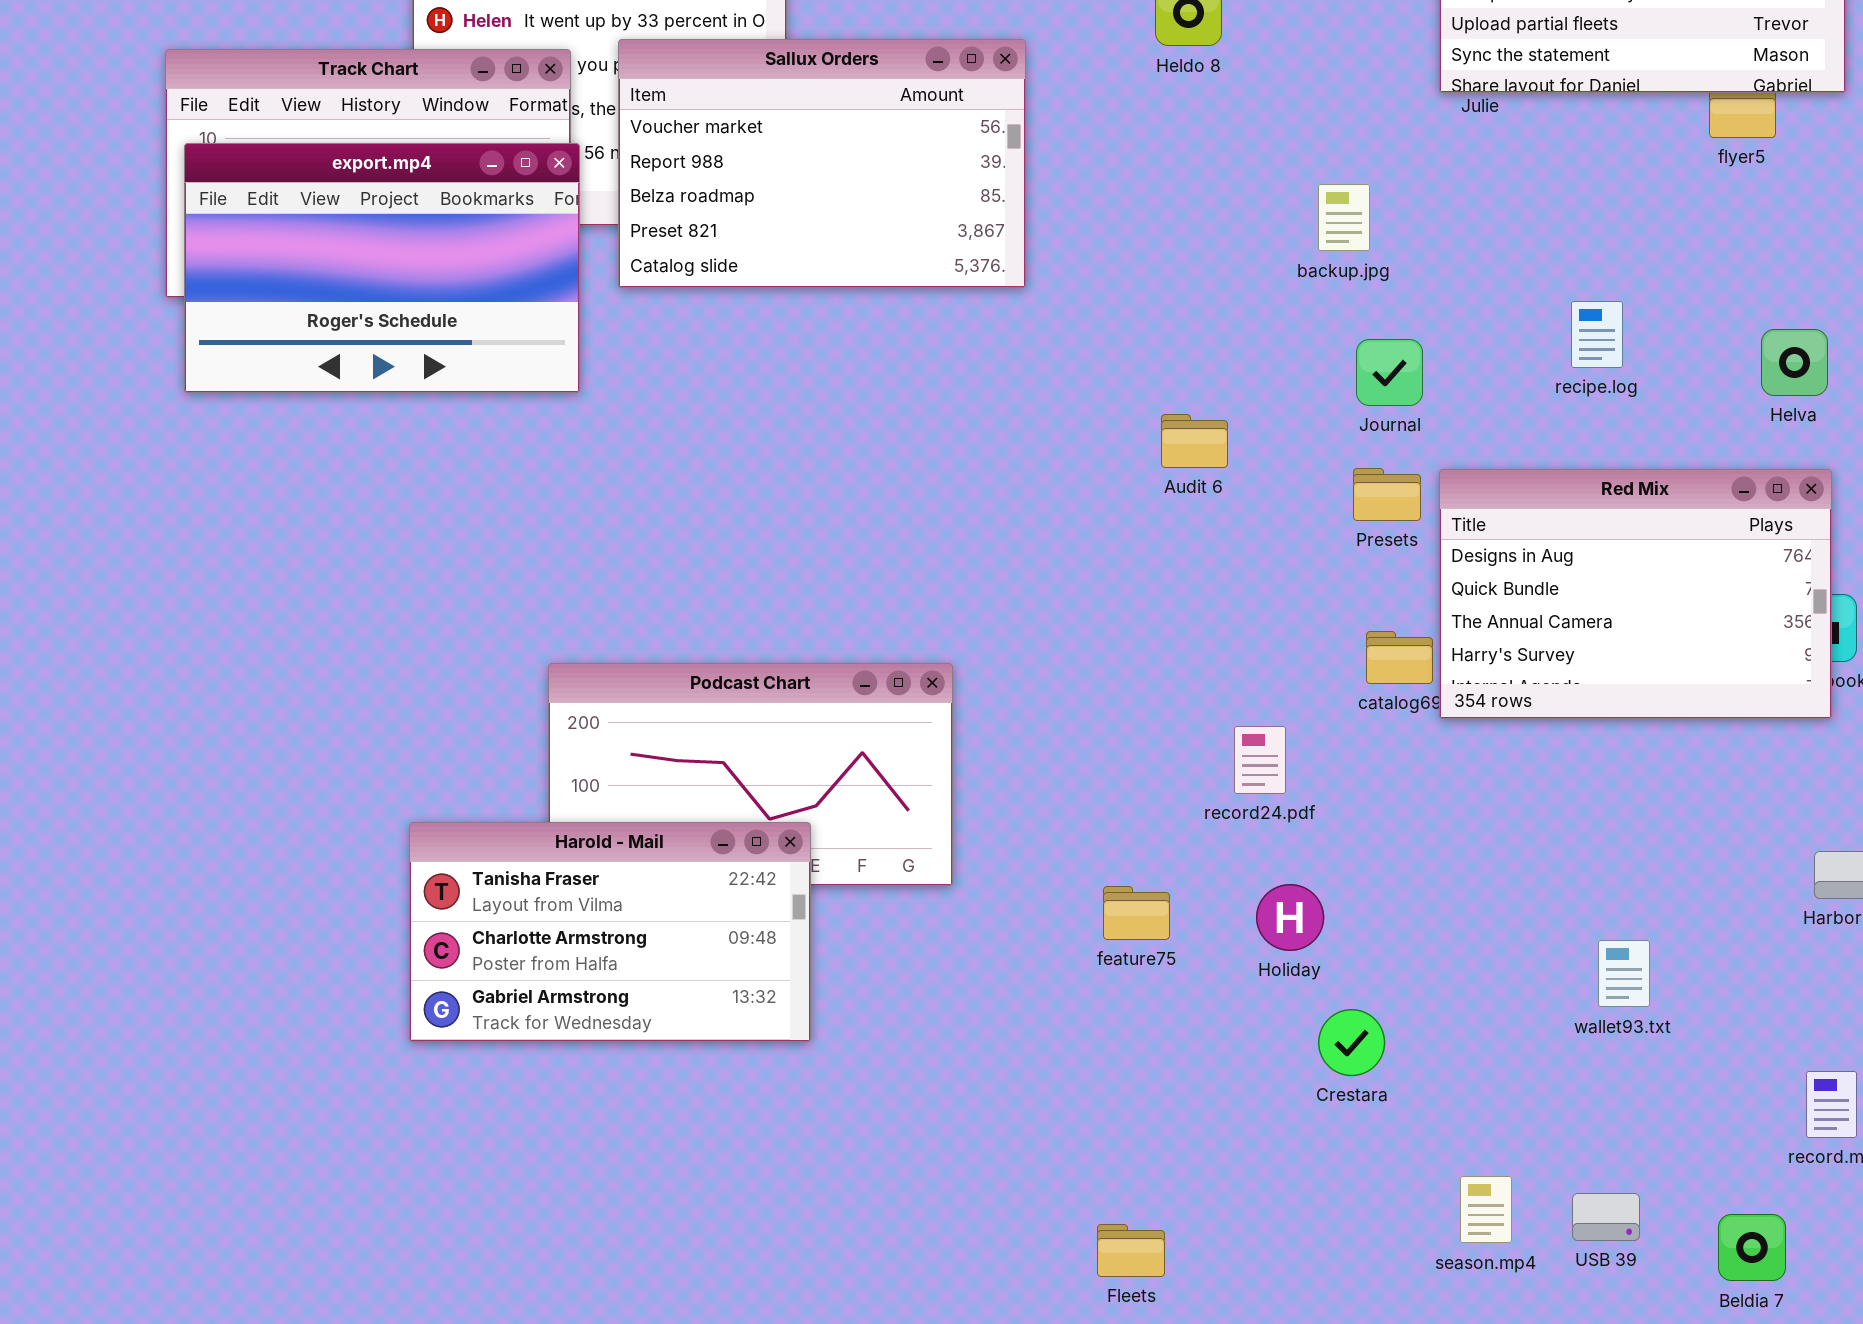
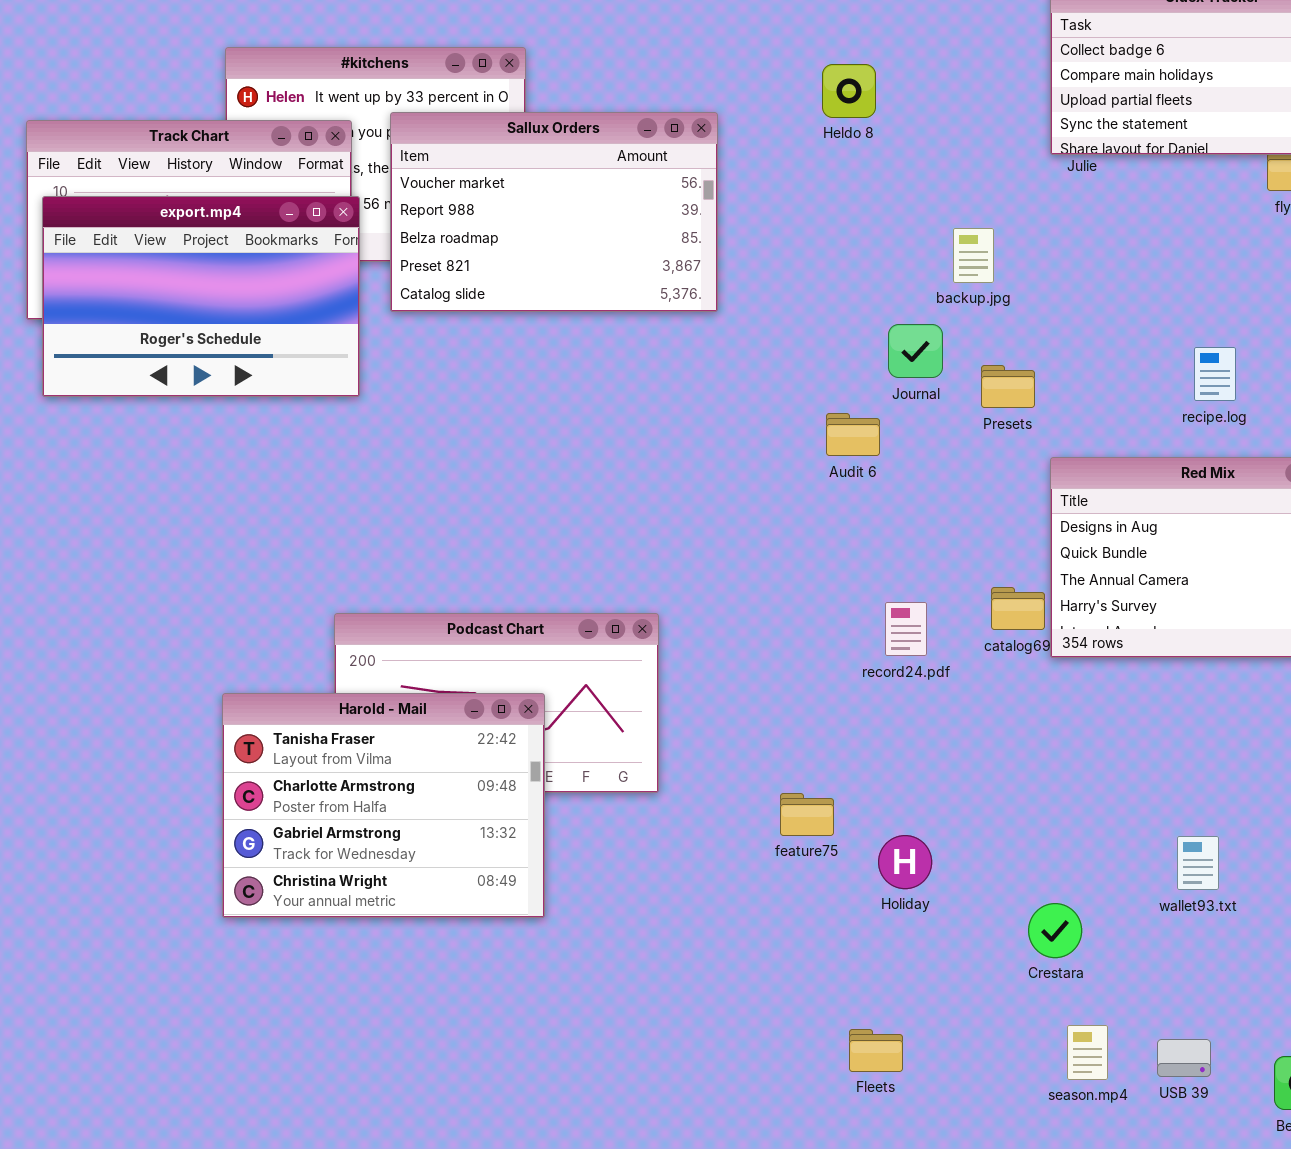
recipe.log: [1571,301,1623,368] -> [1194,347,1236,401], moved
Journal: [1356,339,1423,406] -> [888,324,943,378], moved
Presets: [1353,468,1421,521] -> [981,365,1035,408], moved
record24.pdf: [1234,726,1286,794] -> [885,602,927,656], moved
Harold - Mail: [409,822,811,1042] -> [222,693,545,918], resized
Holiday: [1256,884,1324,951] -> [878,835,932,889], moved
Crestara: [1318,1009,1385,1076] -> [1028,903,1082,958], moved
Fleets: [1097,1224,1165,1277] -> [849,1029,903,1072], moved

